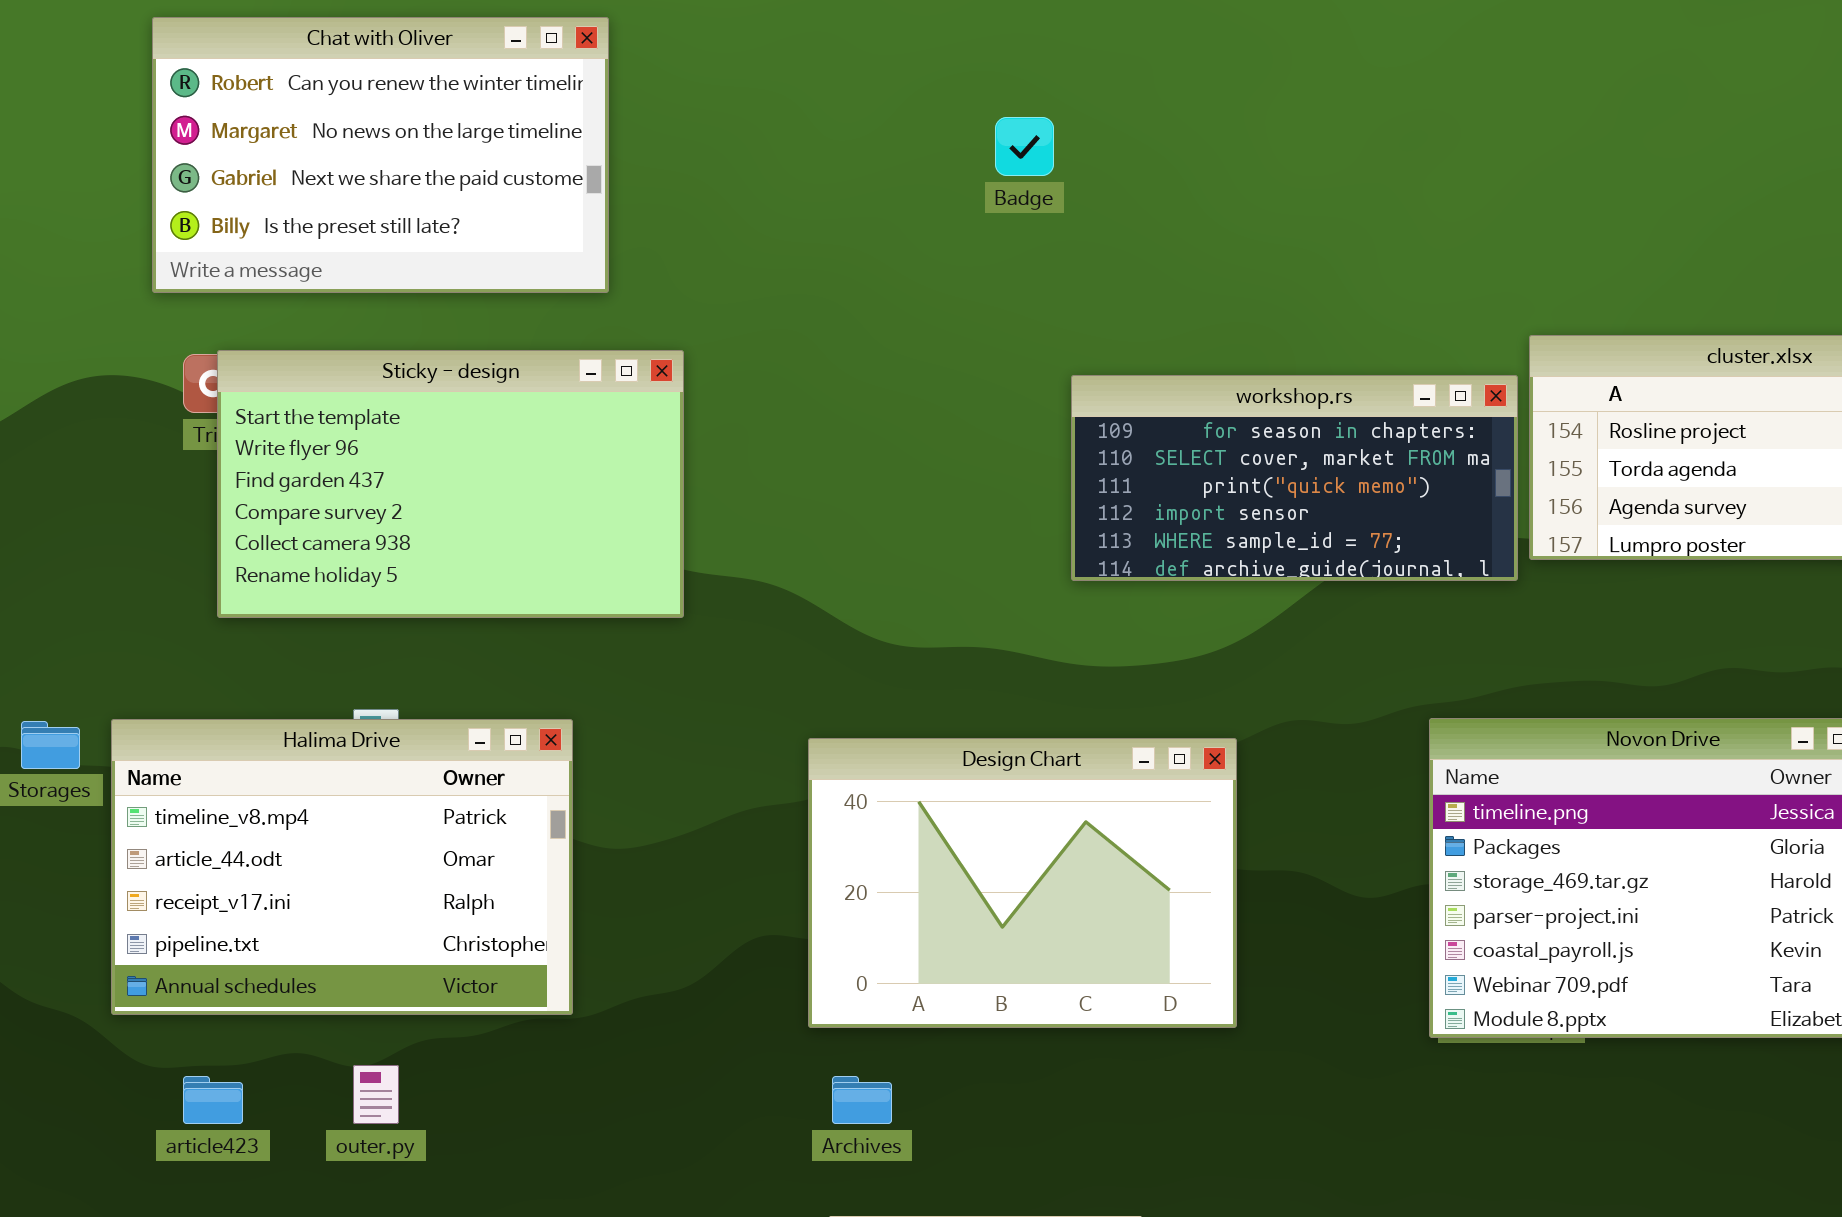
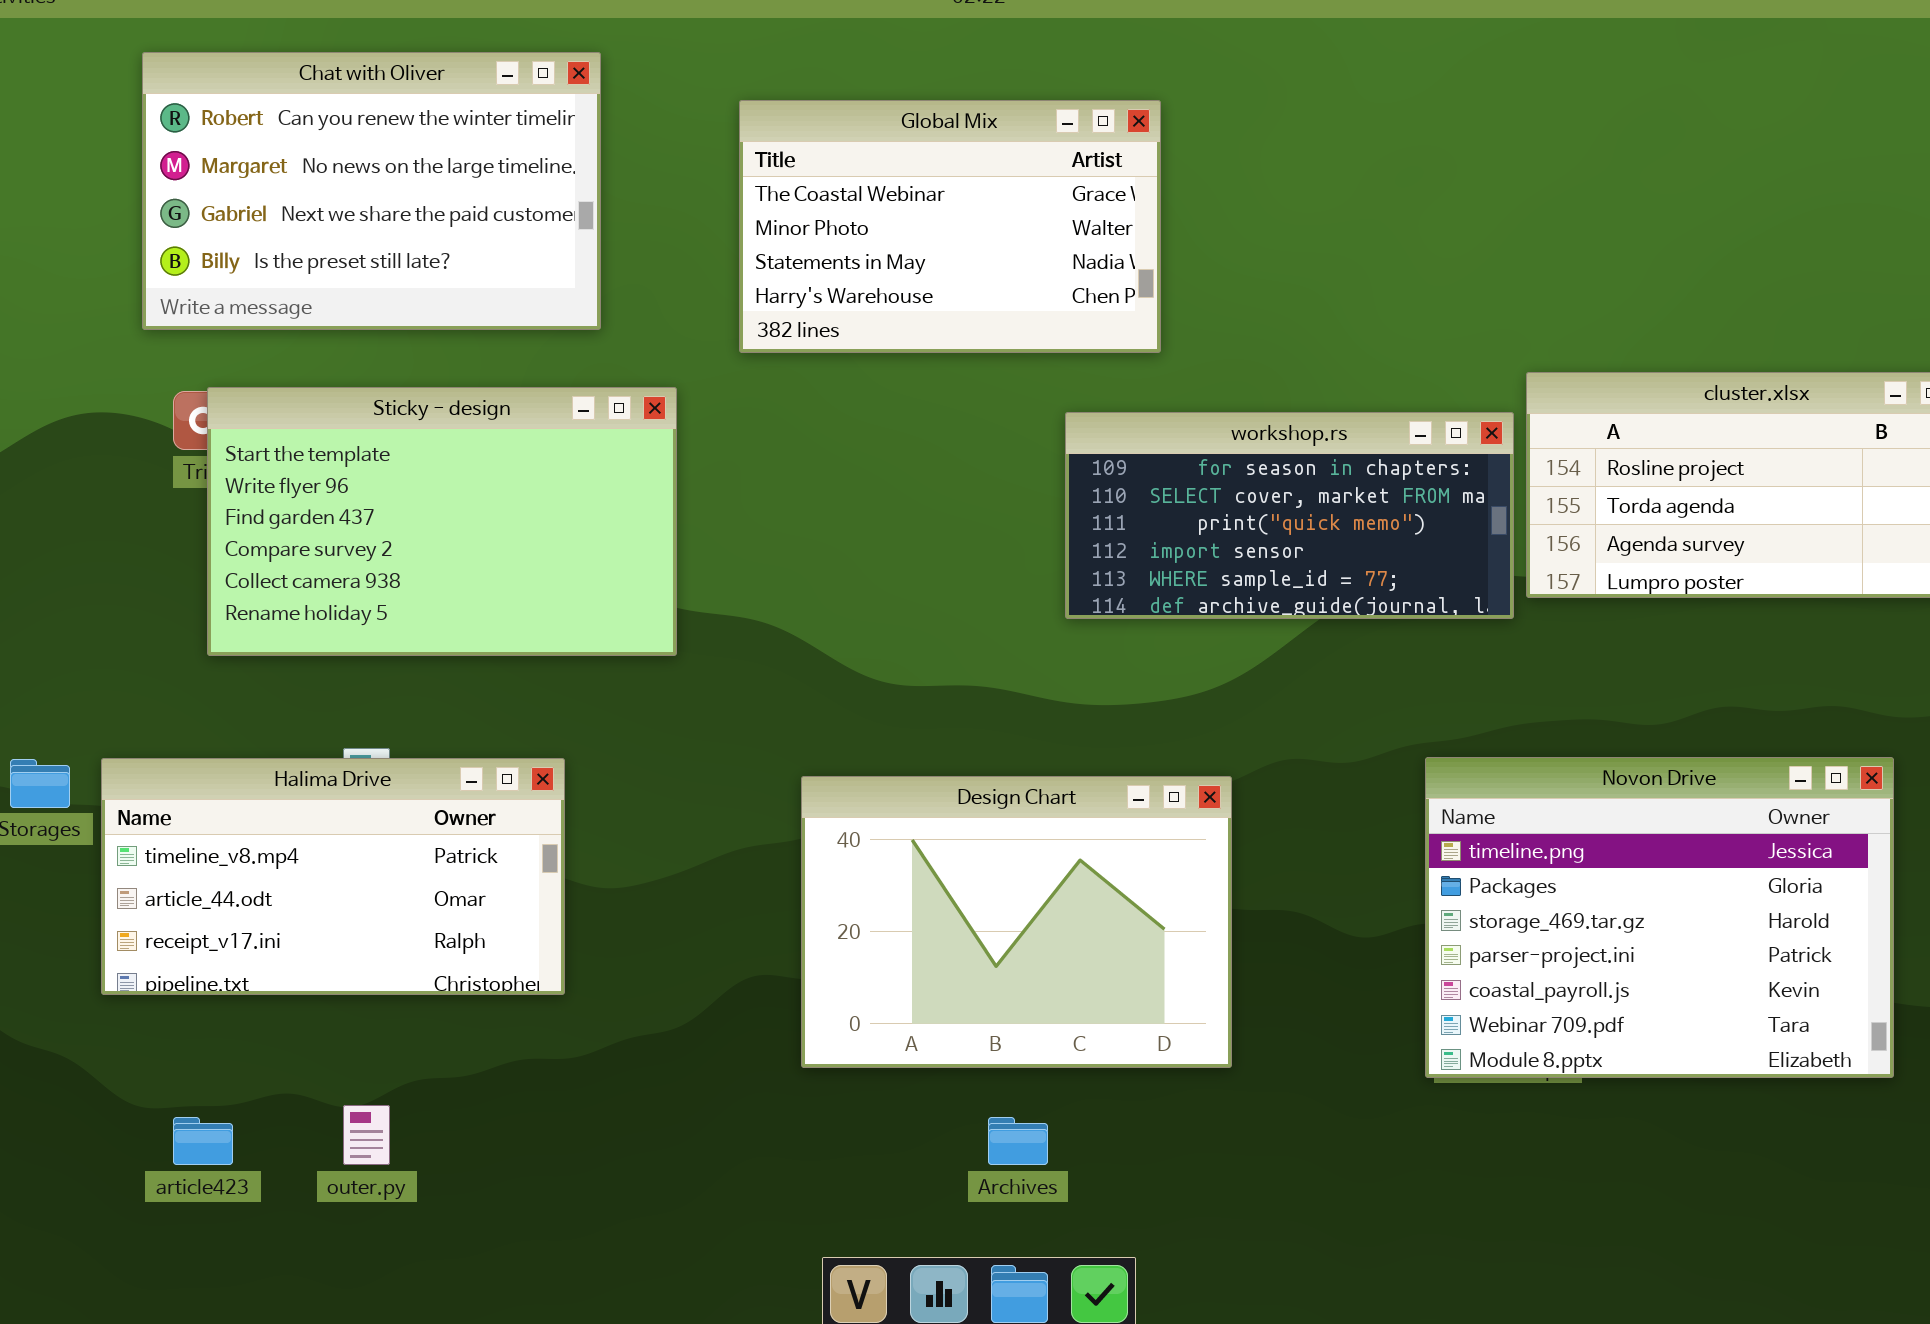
Global Mix: none -> [739,100,1161,353], opened
Halima Drive: [111,719,573,1015] -> [101,758,565,995], resized
Archives: [832,1076,892,1124] -> [988,1117,1048,1165], moved

